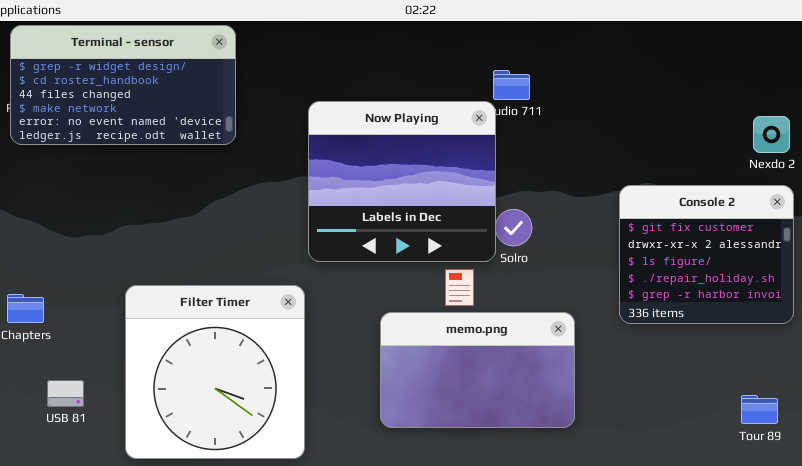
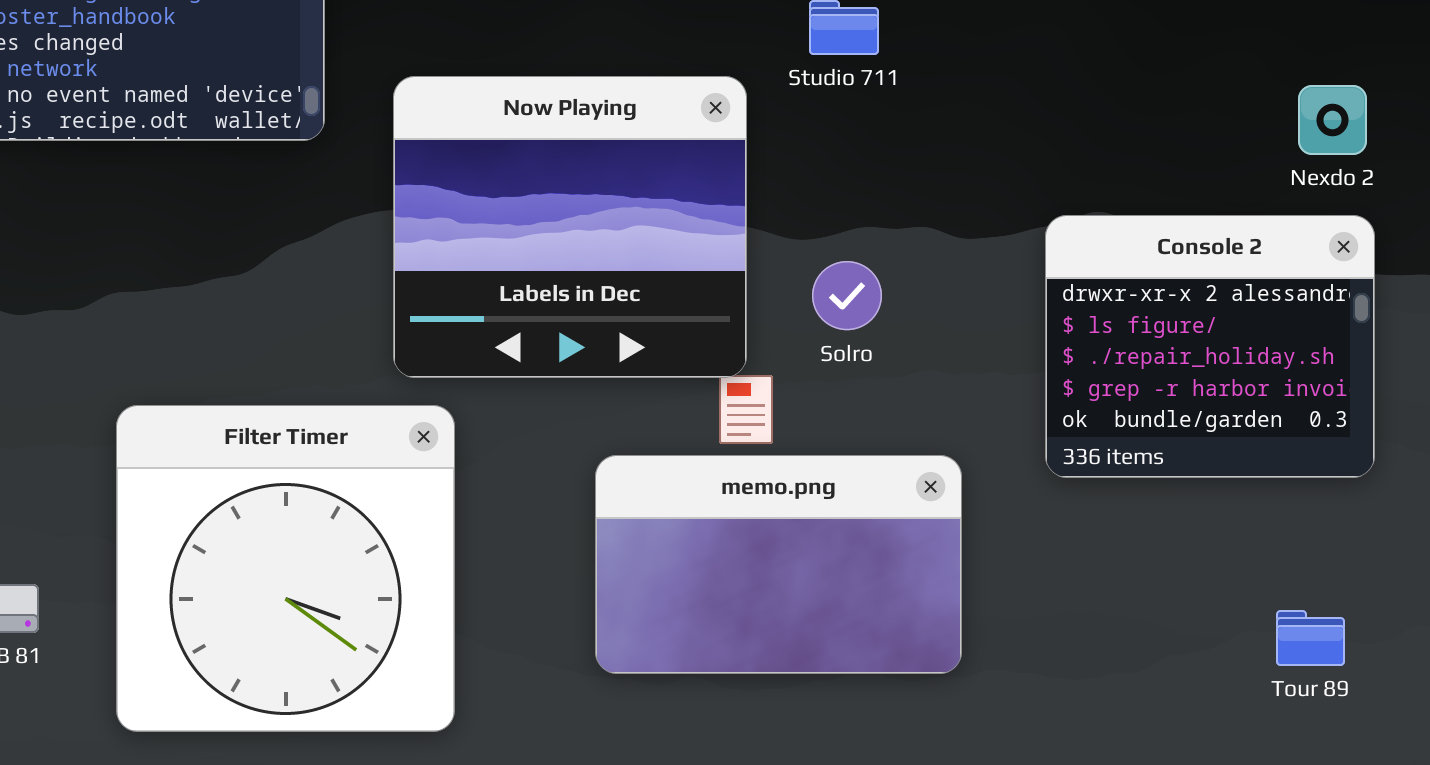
Now Playing: [308,101,496,262] -> [393,76,747,378], moved
Console 2: [619,185,794,324] -> [1045,215,1375,478], scrolled down 1 row

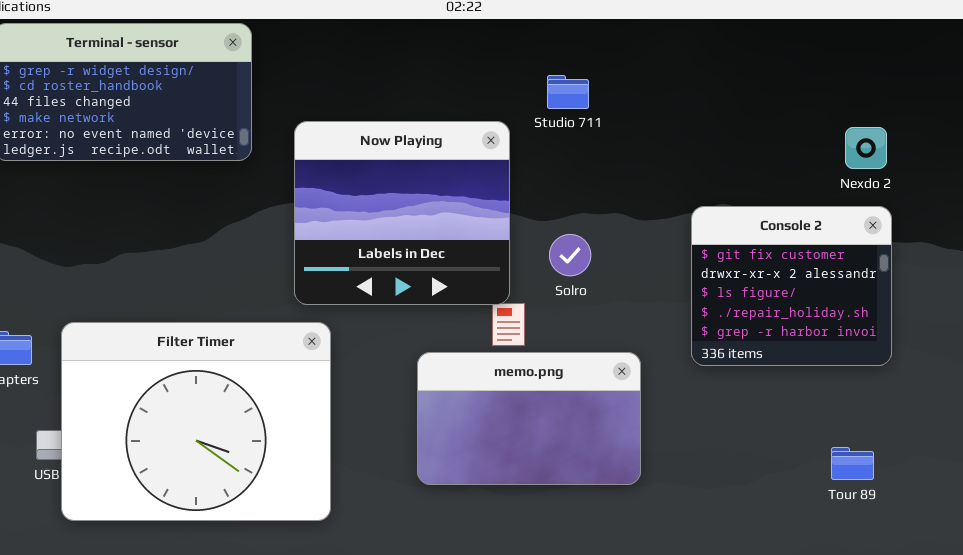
Console 2: [1045,215,1375,478] -> [691,206,892,366], scrolled up 1 row
Filter Timer: [116,405,455,732] -> [61,322,331,521], resized

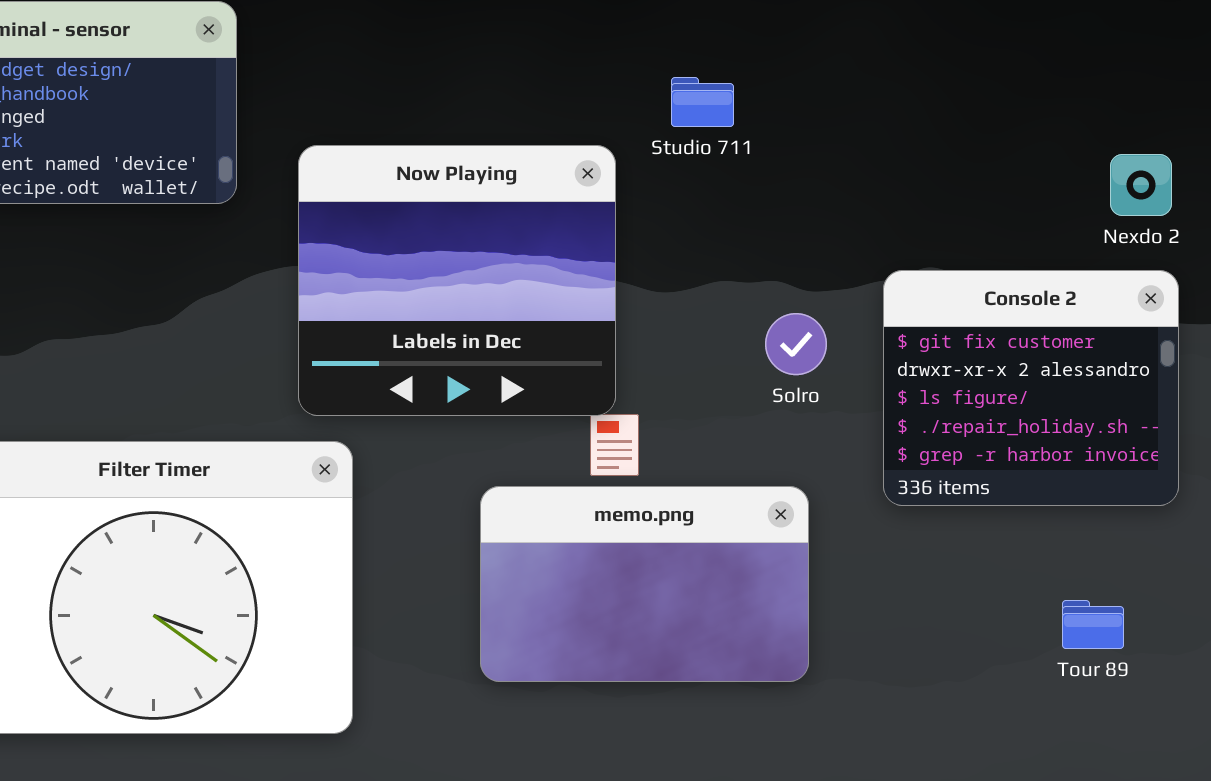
Solro: [549,234,591,276] -> [765,313,827,375], moved
Tour 89: [831,447,874,480] -> [1062,600,1124,649], moved

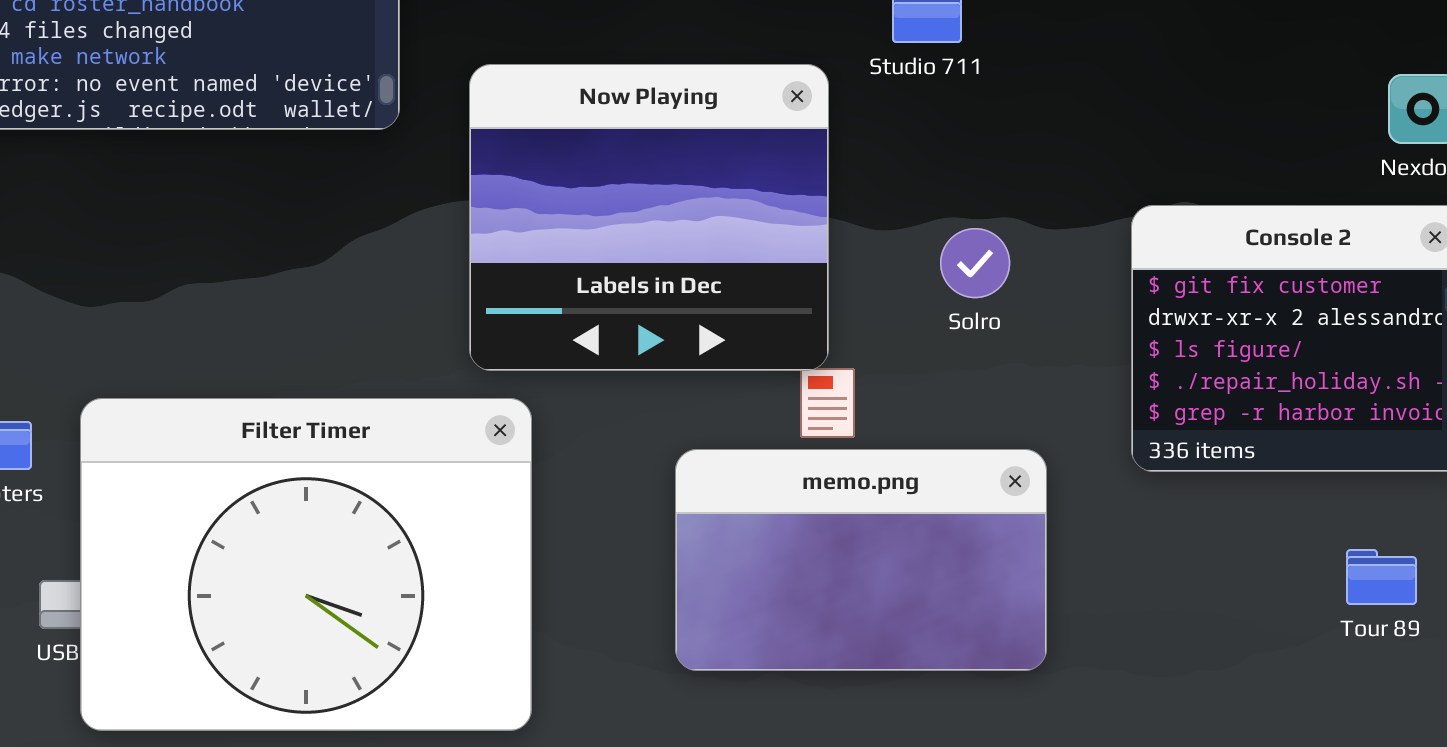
Solro: [765,313,827,375] -> [940,228,1010,298], moved
Tour 89: [1062,600,1124,649] -> [1346,549,1417,605], moved

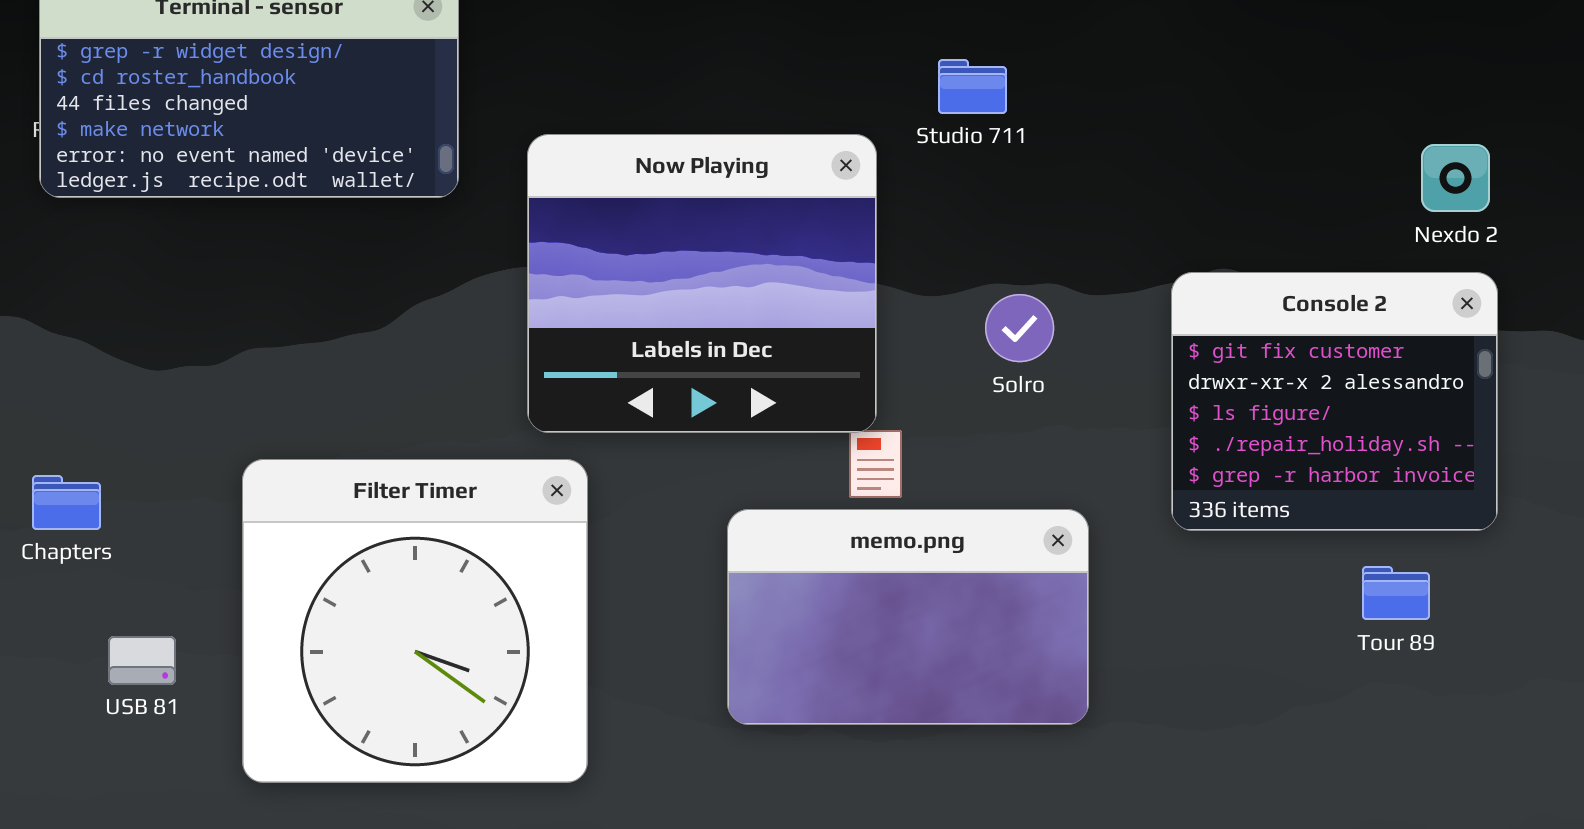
Filter Timer: [80,398,532,731] -> [242,459,588,783], resized
Tour 89: [1346,549,1417,605] -> [1362,566,1430,620], moved

